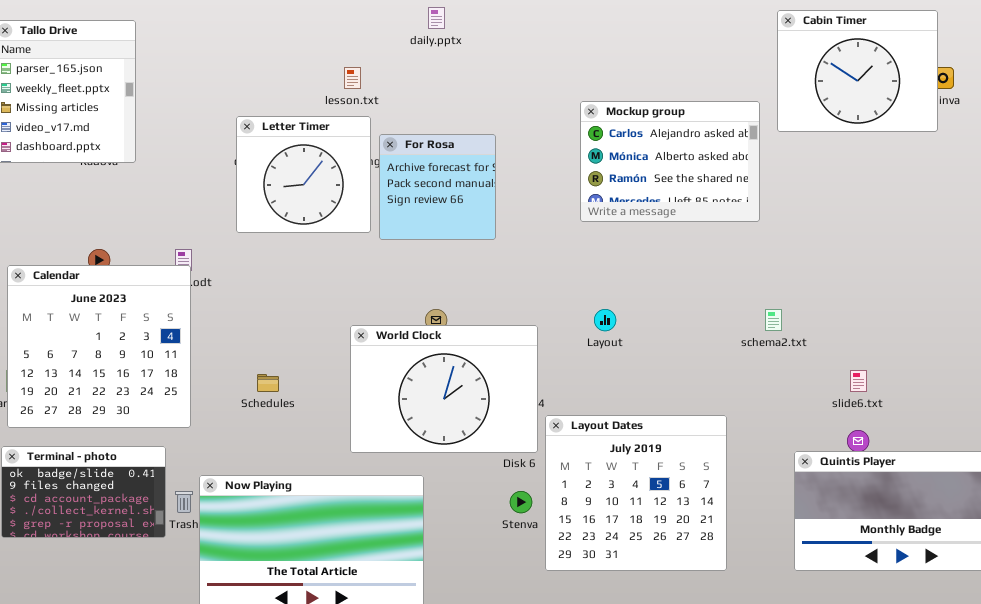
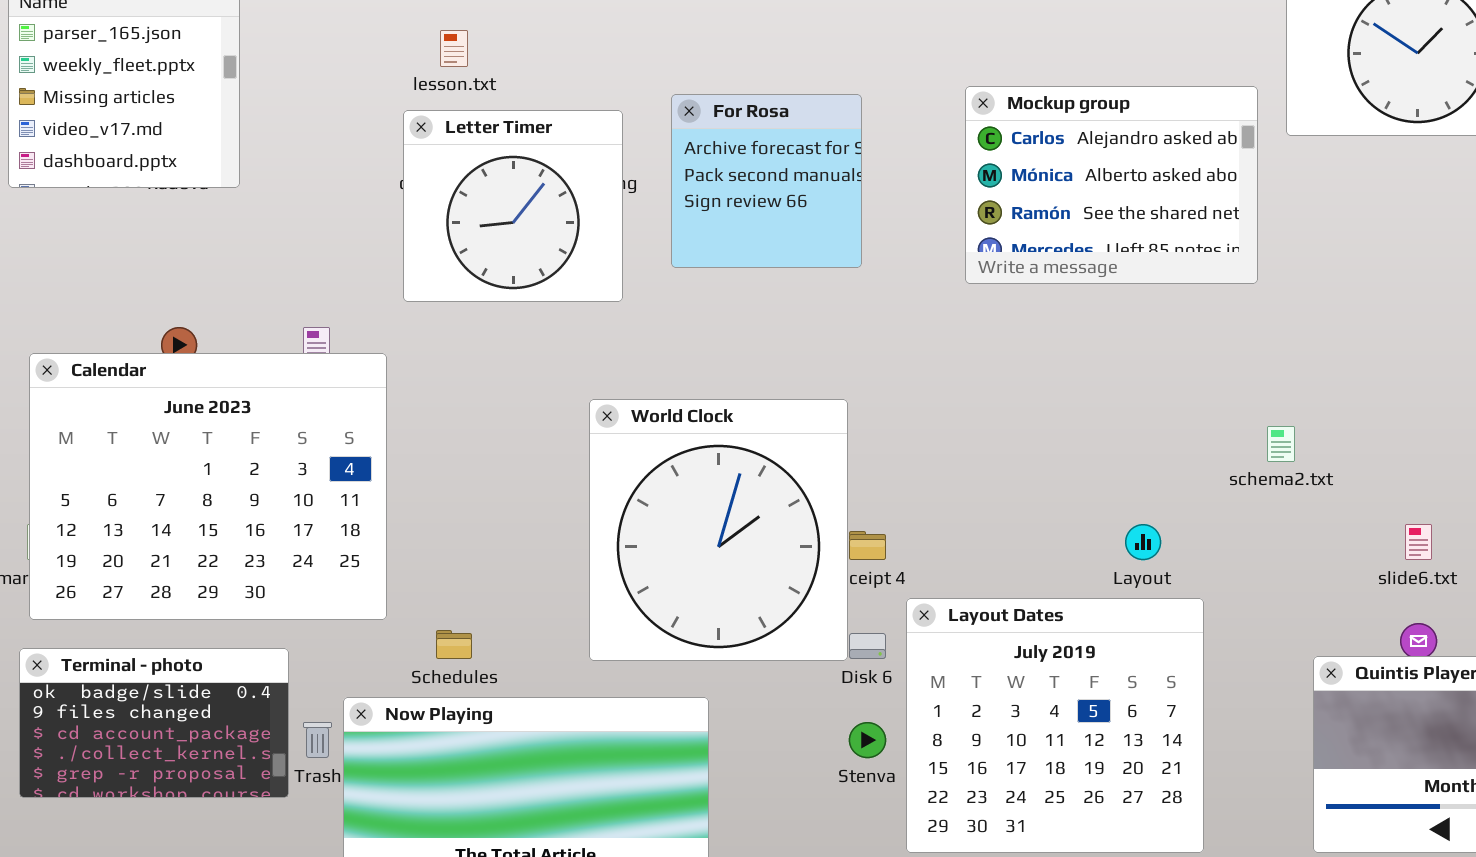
lesson.txt: [344,67,361,89] -> [440,30,468,67], moved
For Rosa: [379,134,496,240] -> [671,94,862,268], moved
Calendar: [7,265,191,428] -> [29,353,387,620], resized
Layout: [594,309,616,331] -> [1125,524,1161,560], moved
World Clock: [350,325,538,453] -> [589,399,848,661], resized
Schedules: [257,374,279,392] -> [436,630,472,659], moved

